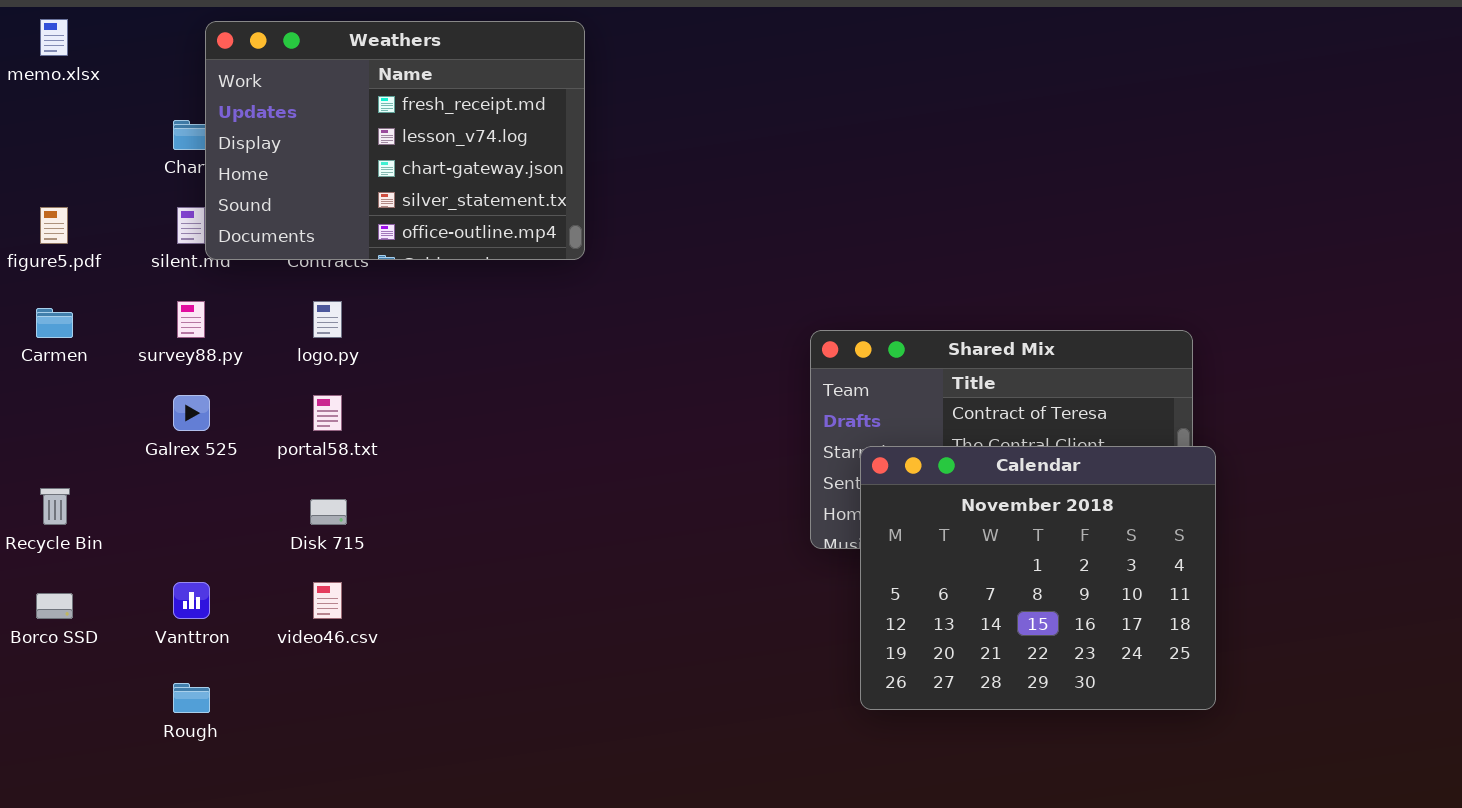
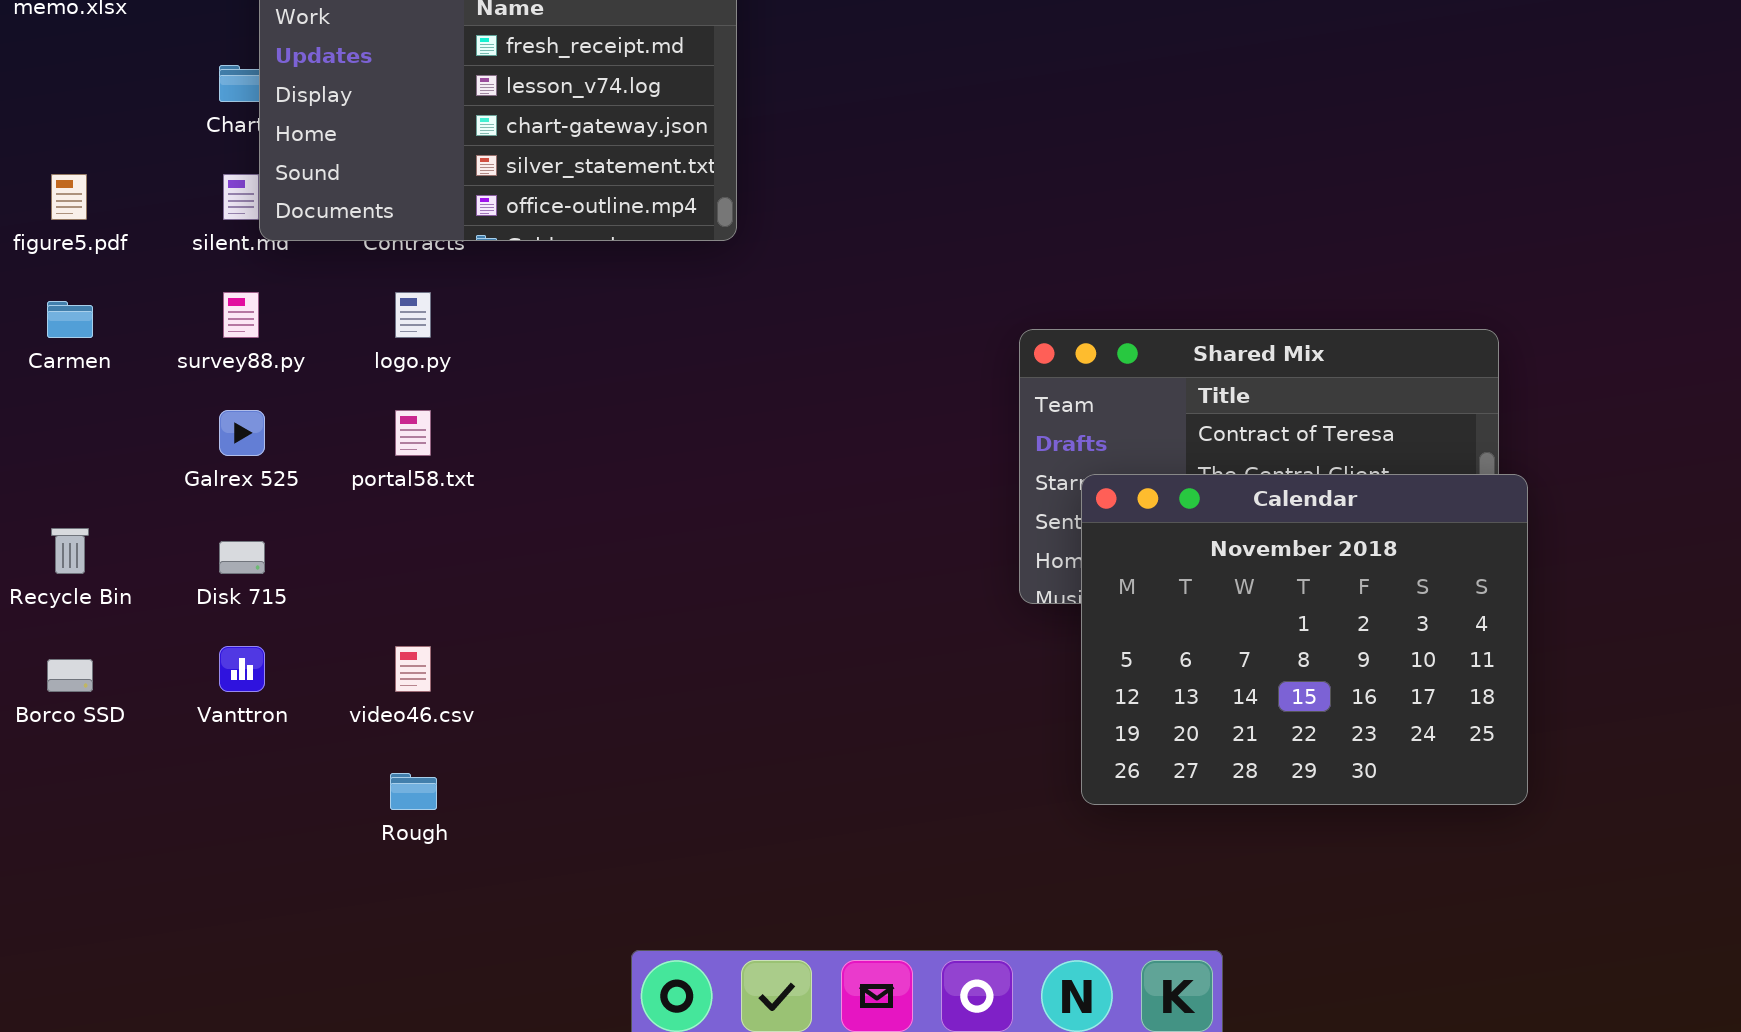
Disk 715: [310,499,347,525] -> [219,541,265,574], moved
Rough: [173,683,210,713] -> [390,773,437,810], moved

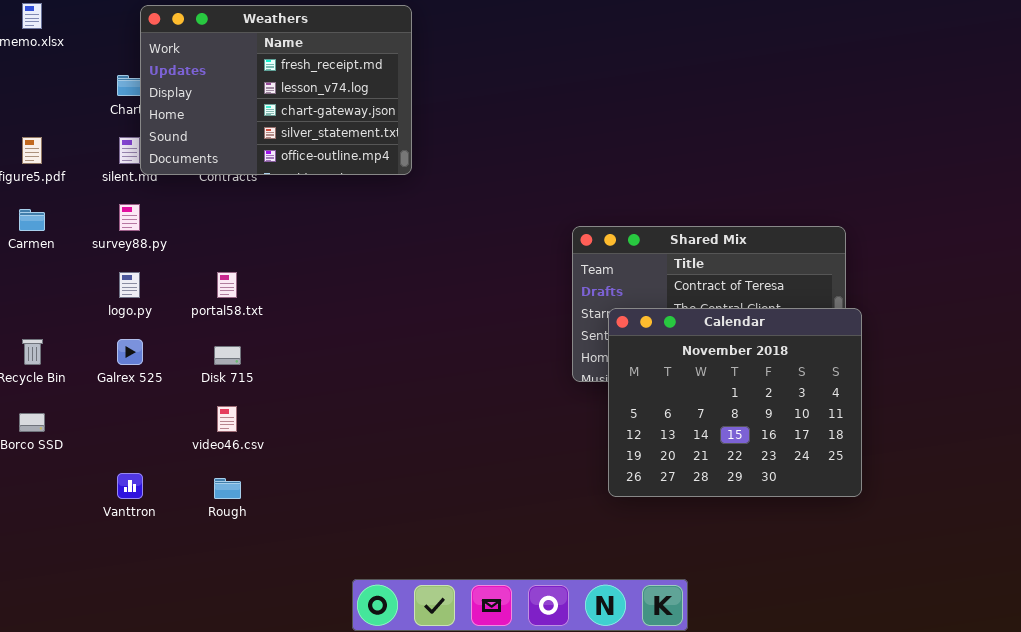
logo.py: [395,292,431,338] -> [119,272,140,298], moved
Galrex 525: [219,410,265,456] -> [117,339,143,365], moved
Disk 715: [219,541,265,574] -> [214,346,241,365], moved
Vanttron: [219,646,265,692] -> [117,473,143,499], moved

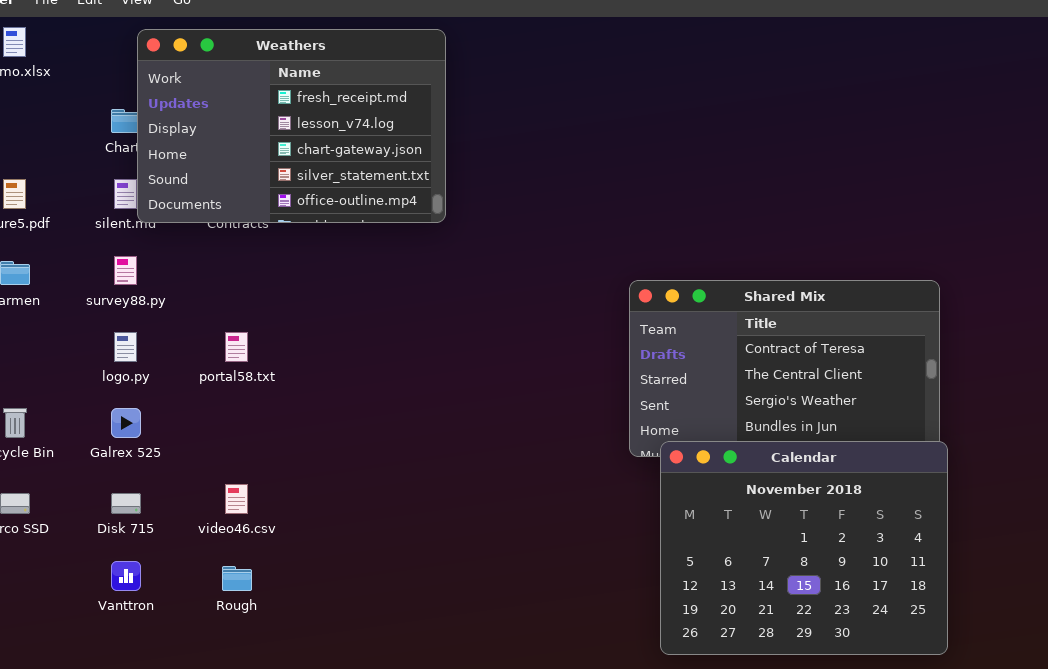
Calendar: [608,308,862,497] -> [660,441,948,655], moved
Disk 715: [214,346,241,365] -> [111,493,141,514], moved

